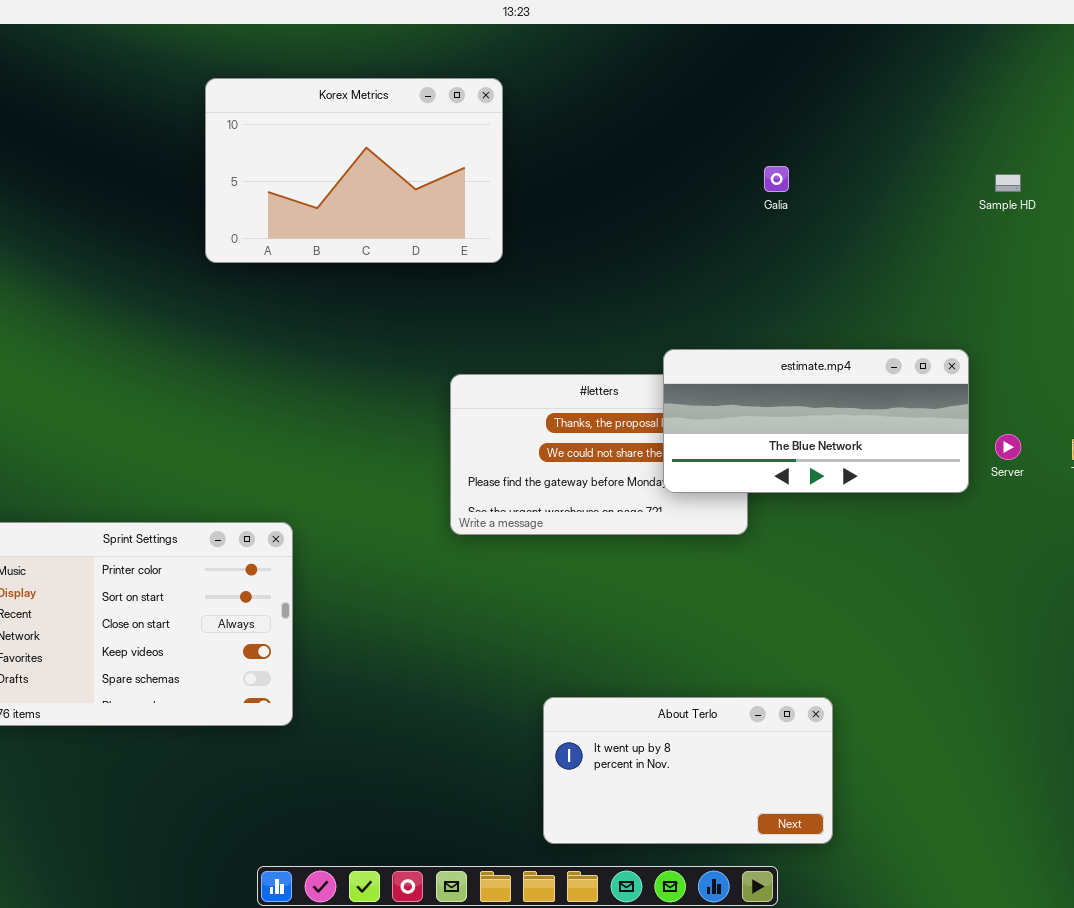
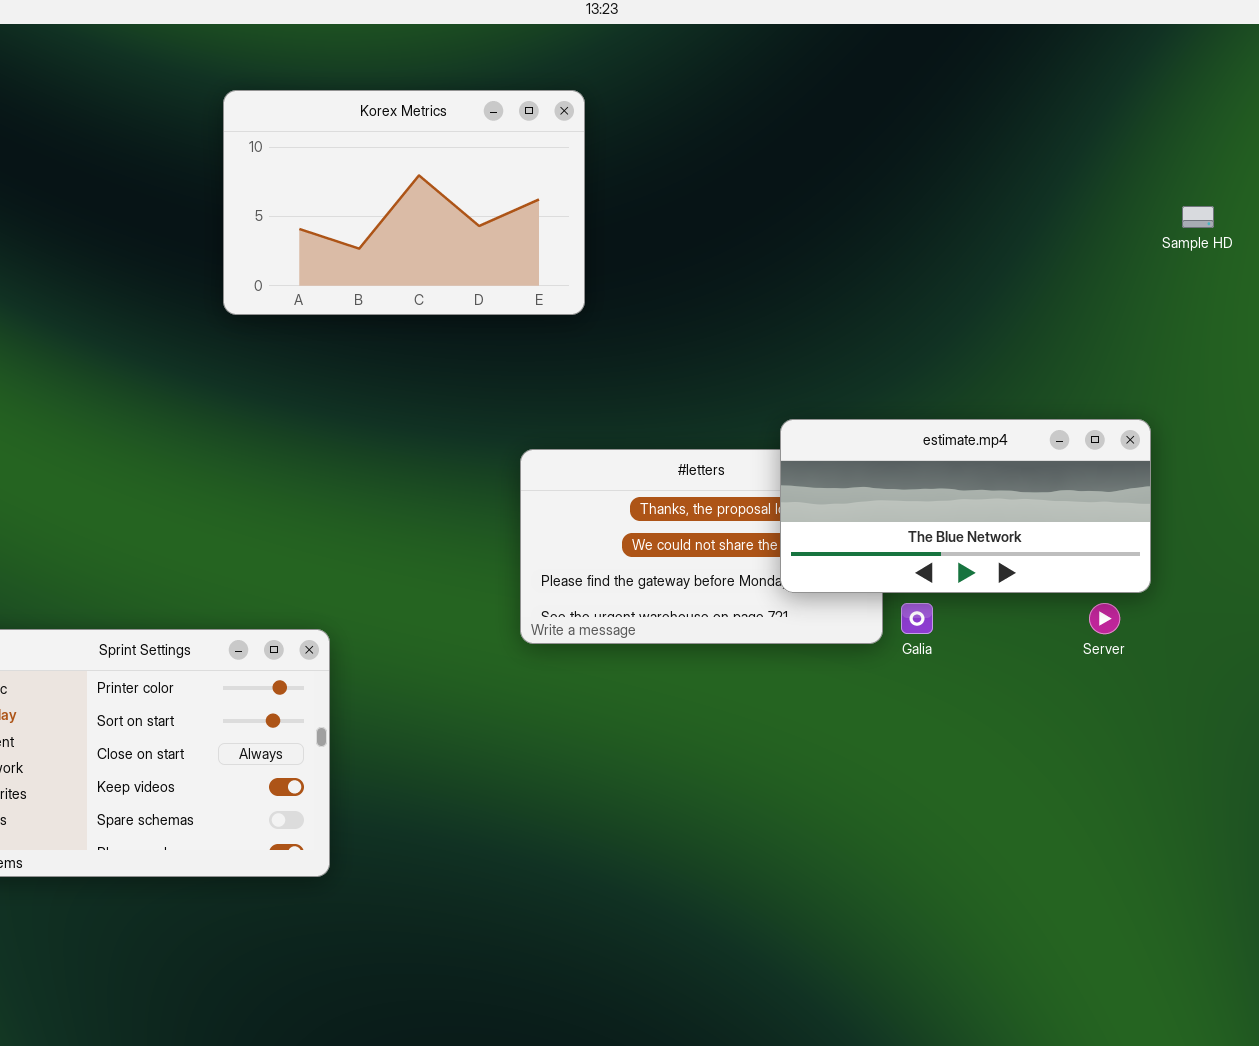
Galia: [764,166,789,192] -> [901,603,933,634], moved
Server: [995,434,1021,460] -> [1089,603,1120,634], moved
About Terlo: [543,697,833,844] -> none, closed

